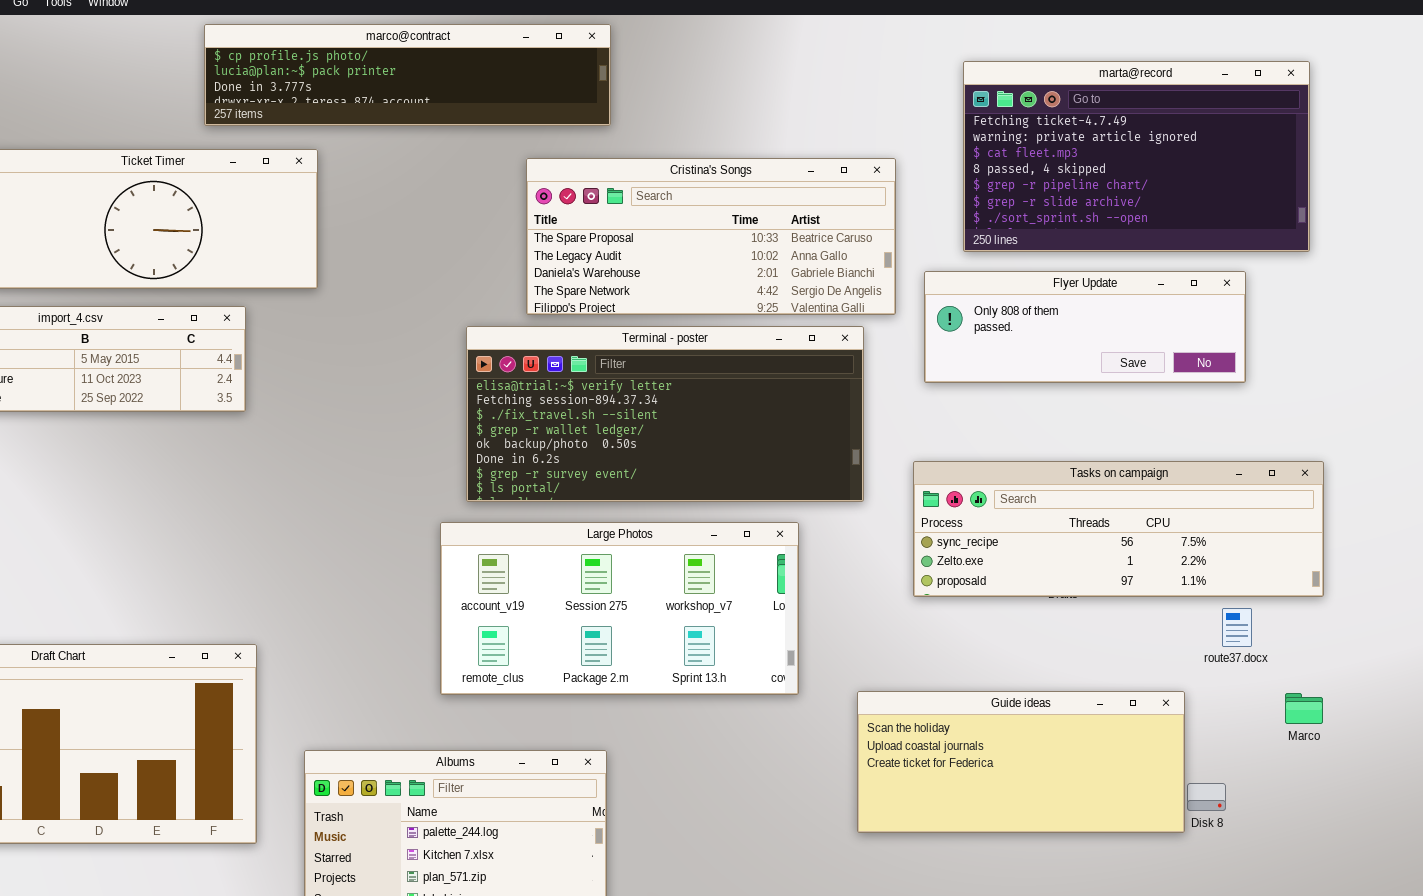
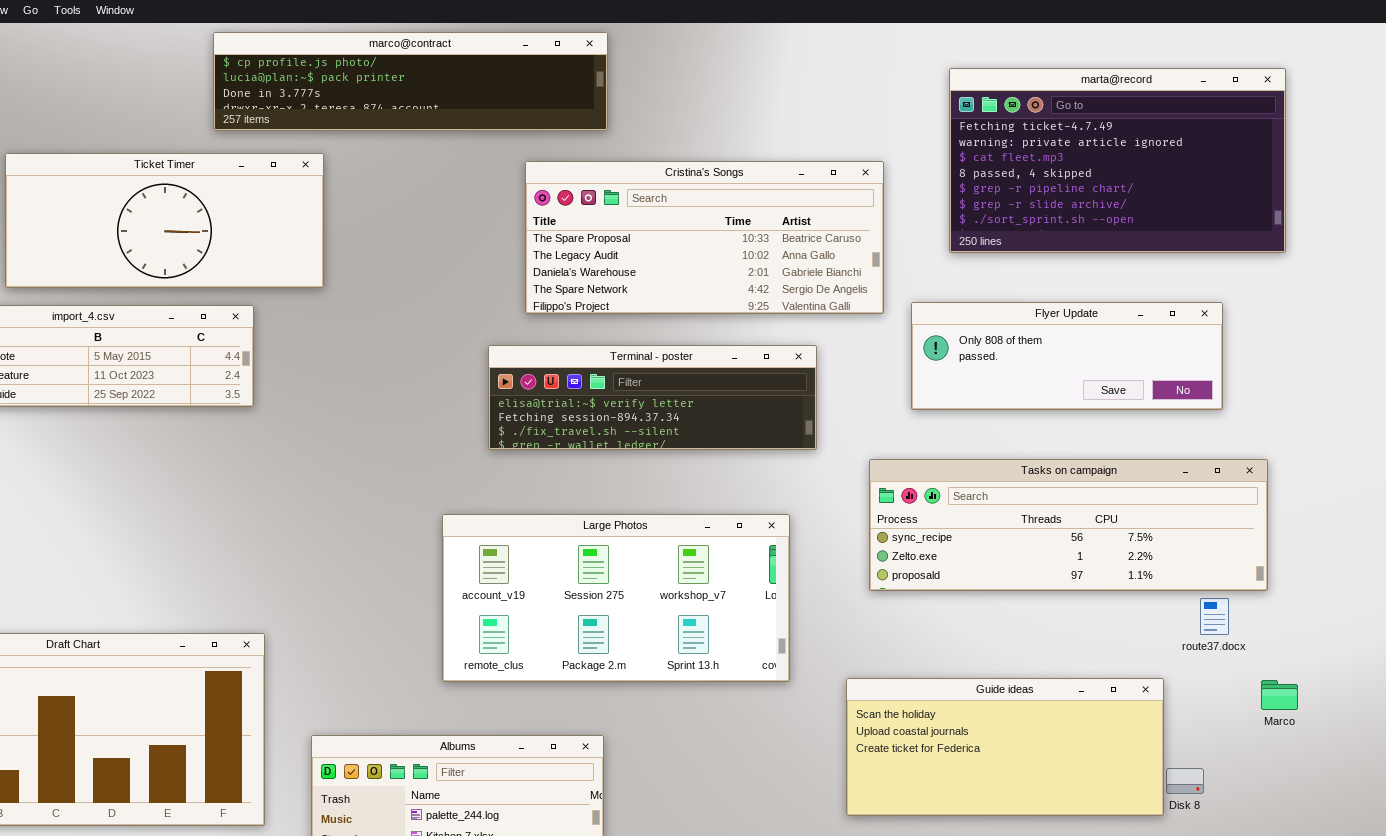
Flyer Update: [924,271,1246,383] -> [911,302,1223,410], moved
Terminal - poster: [466,326,864,502] -> [488,345,817,450], moved, resized
Tasks on campaign: [913,461,1324,597] -> [869,459,1268,591], moved

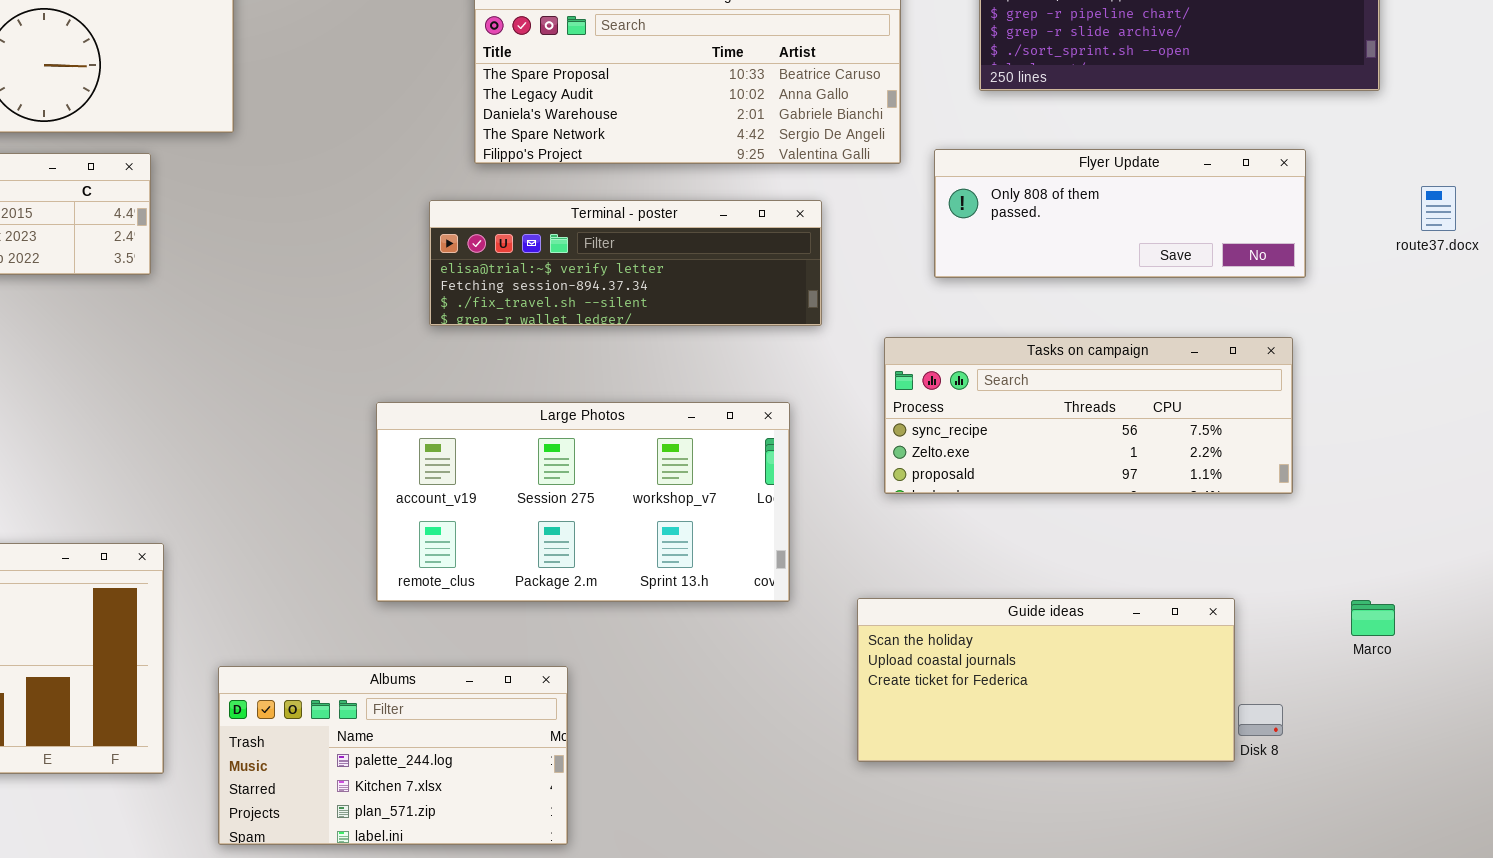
Tasks on campaign: [869,459,1268,591] -> [884,337,1293,494], resized
route37.docx: [1200,598,1229,635] -> [1421,186,1456,231], moved

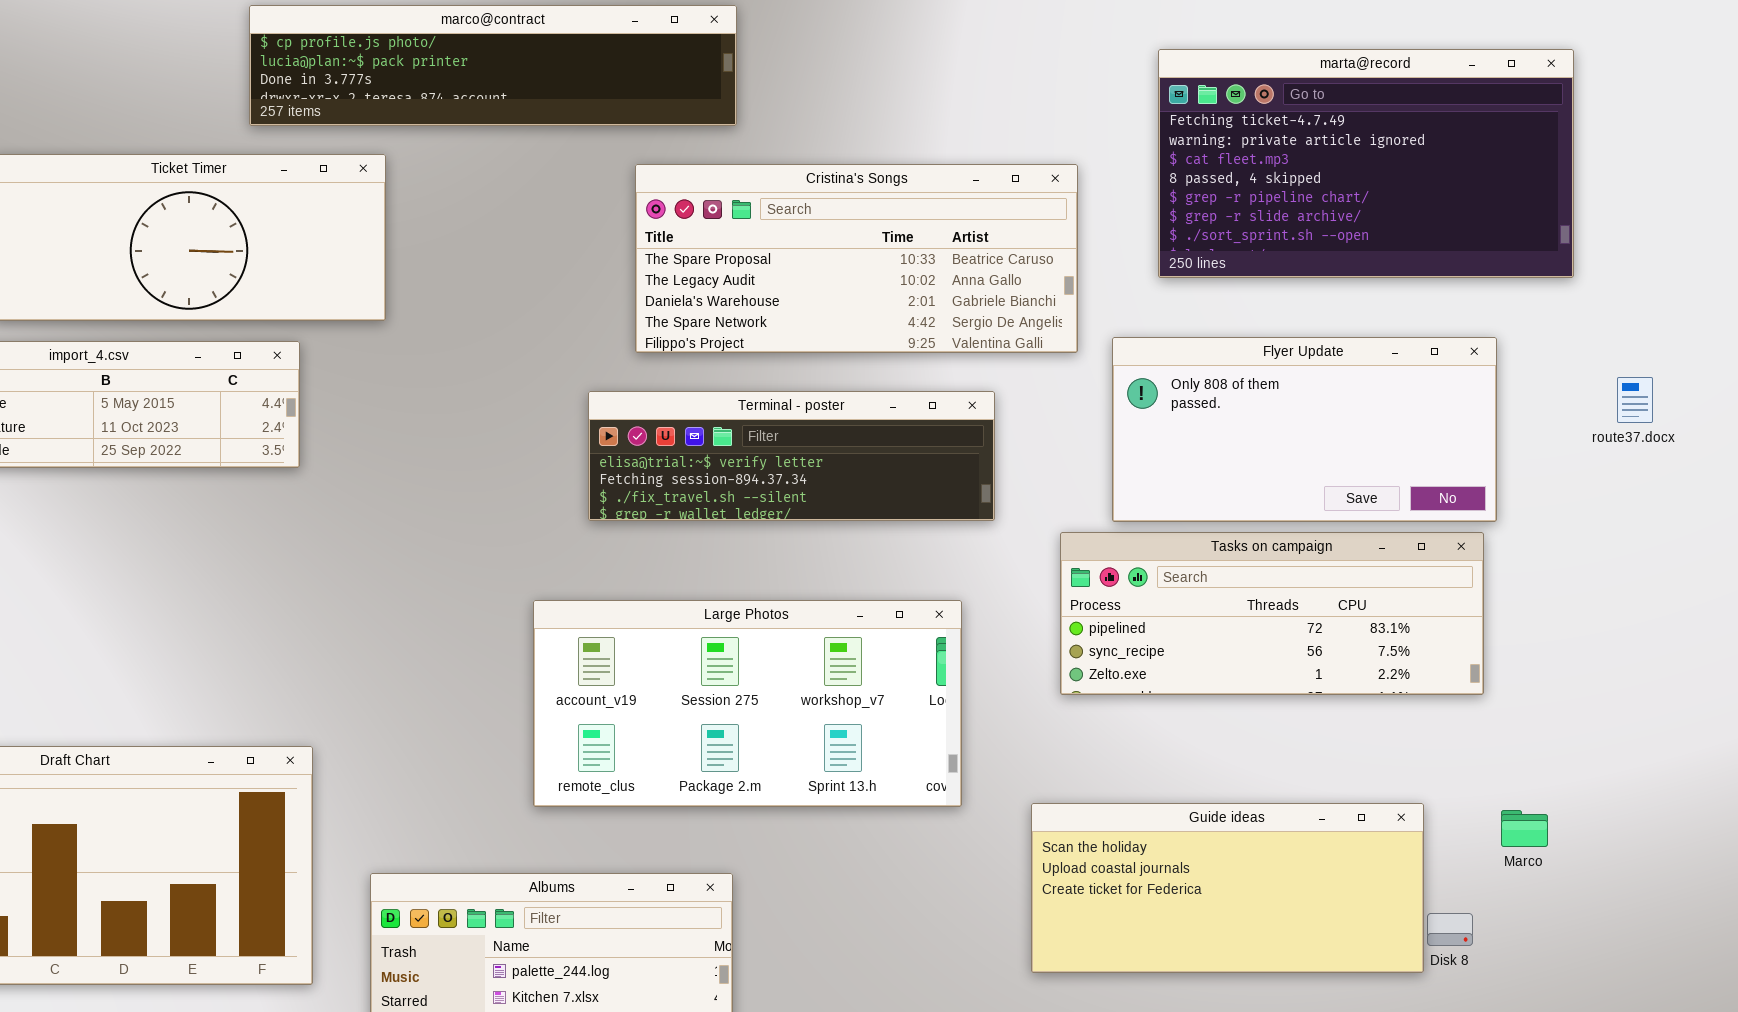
Flyer Update: [934,149,1306,278] -> [1112,337,1497,522], resized
Tasks on campaign: [884,337,1293,494] -> [1060,532,1484,695], scrolled up 1 row
Marco: [1351,600,1395,636] -> [1501,810,1548,847], moved

